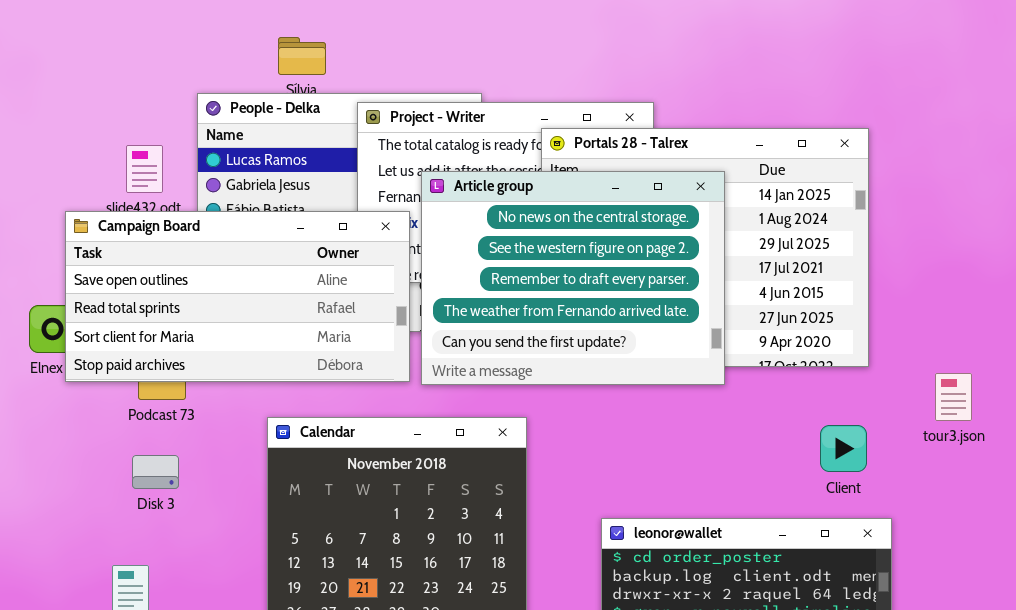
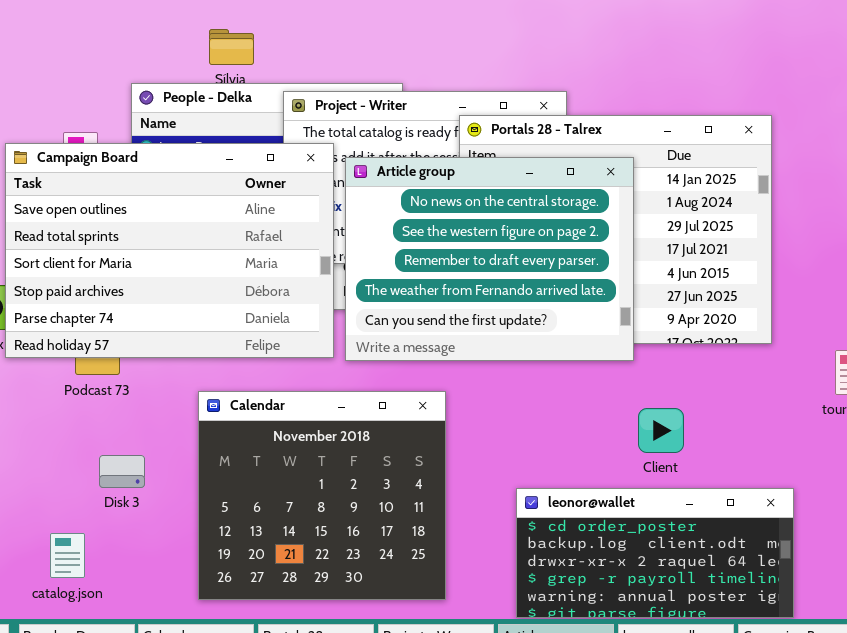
Campaign Board: [65,211,410,382] -> [5,143,334,358], resized
Client: [820,425,867,472] -> [638,408,684,453], moved
Disk 3: [132,455,179,489] -> [99,455,145,488], moved

